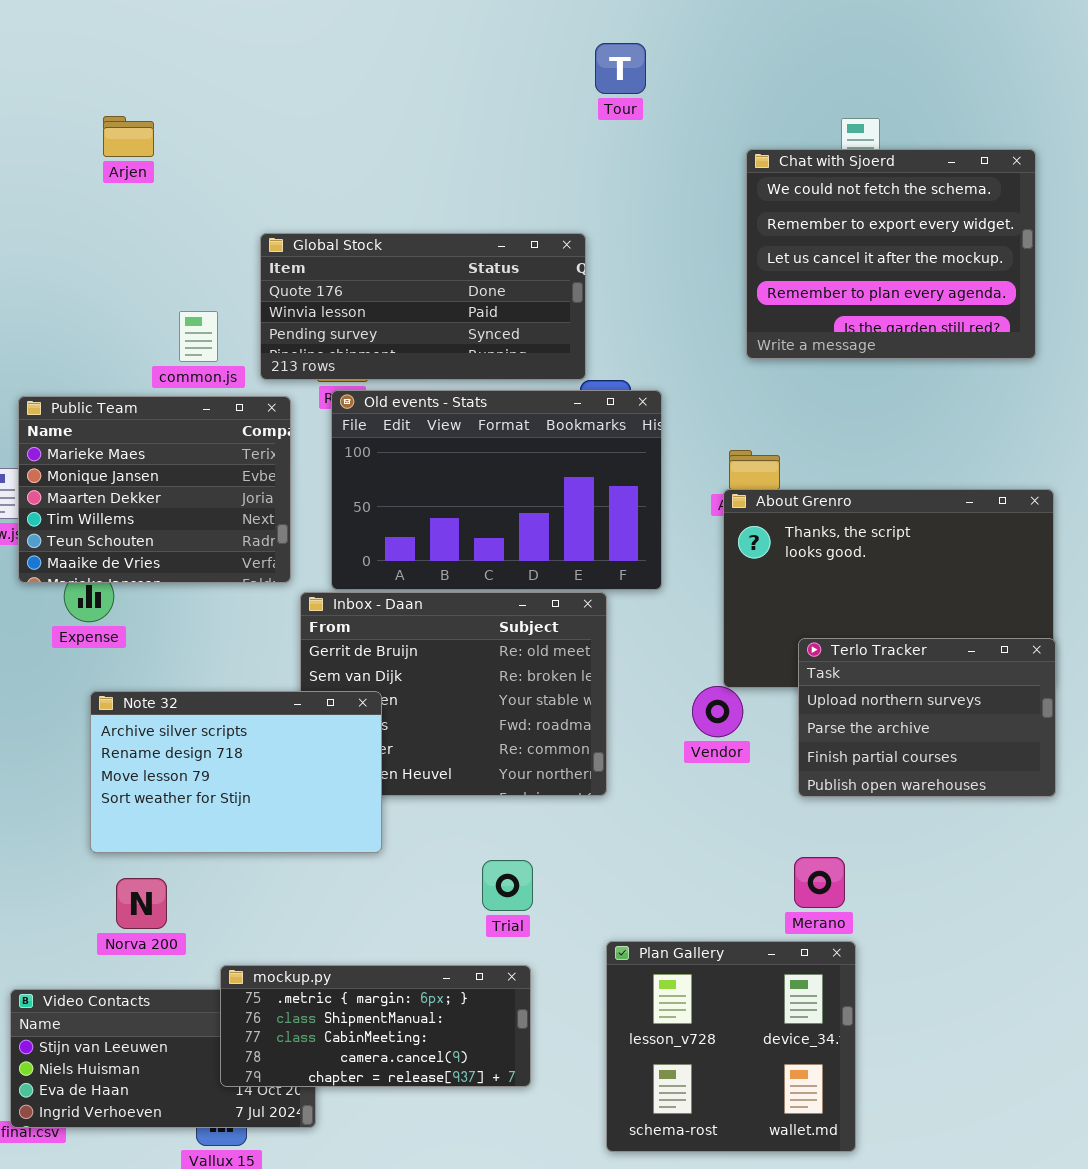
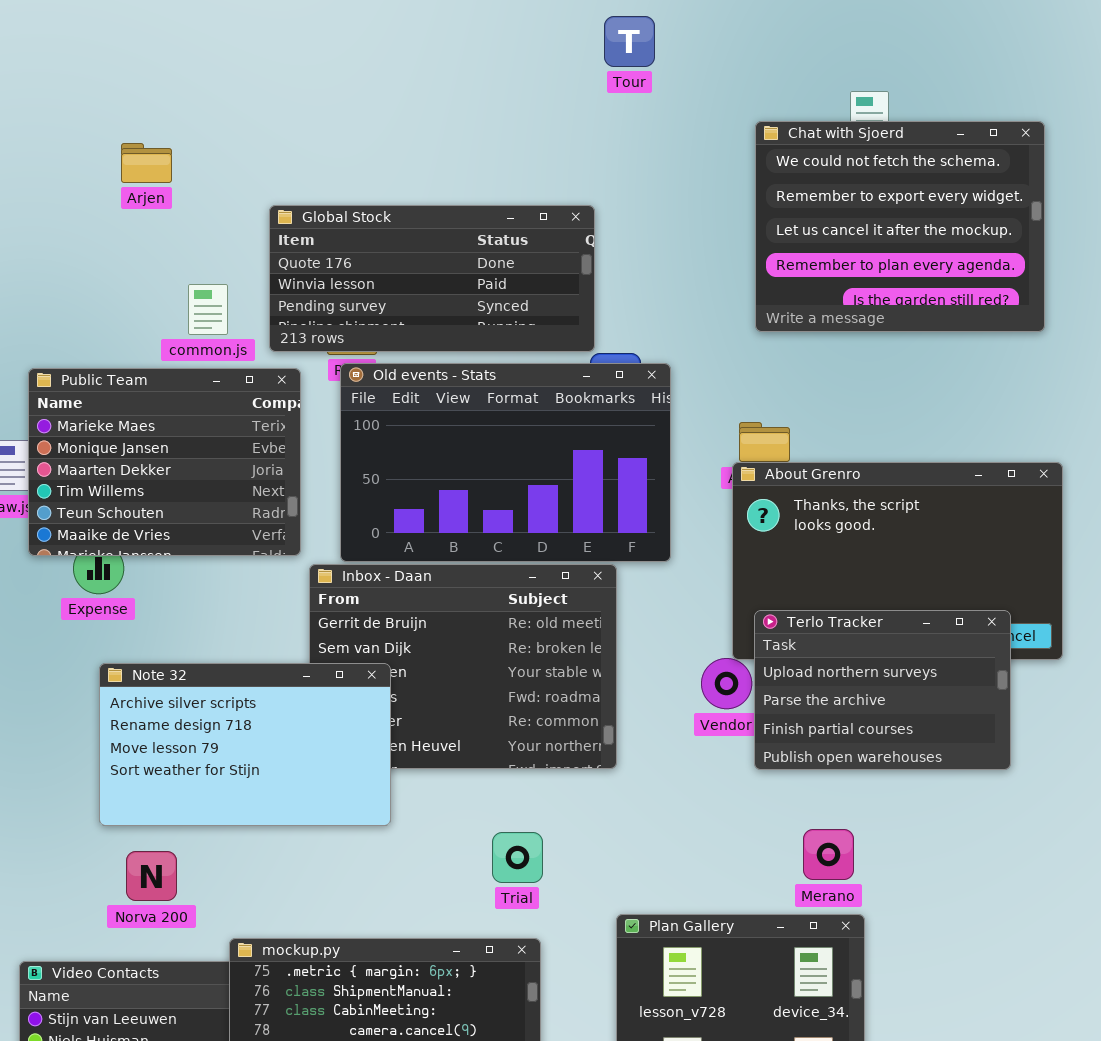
Arjen: [103,116,154,157] -> [121,143,172,183], moved
Terlo Tracker: [798,638,1056,797] -> [754,610,1011,770], moved

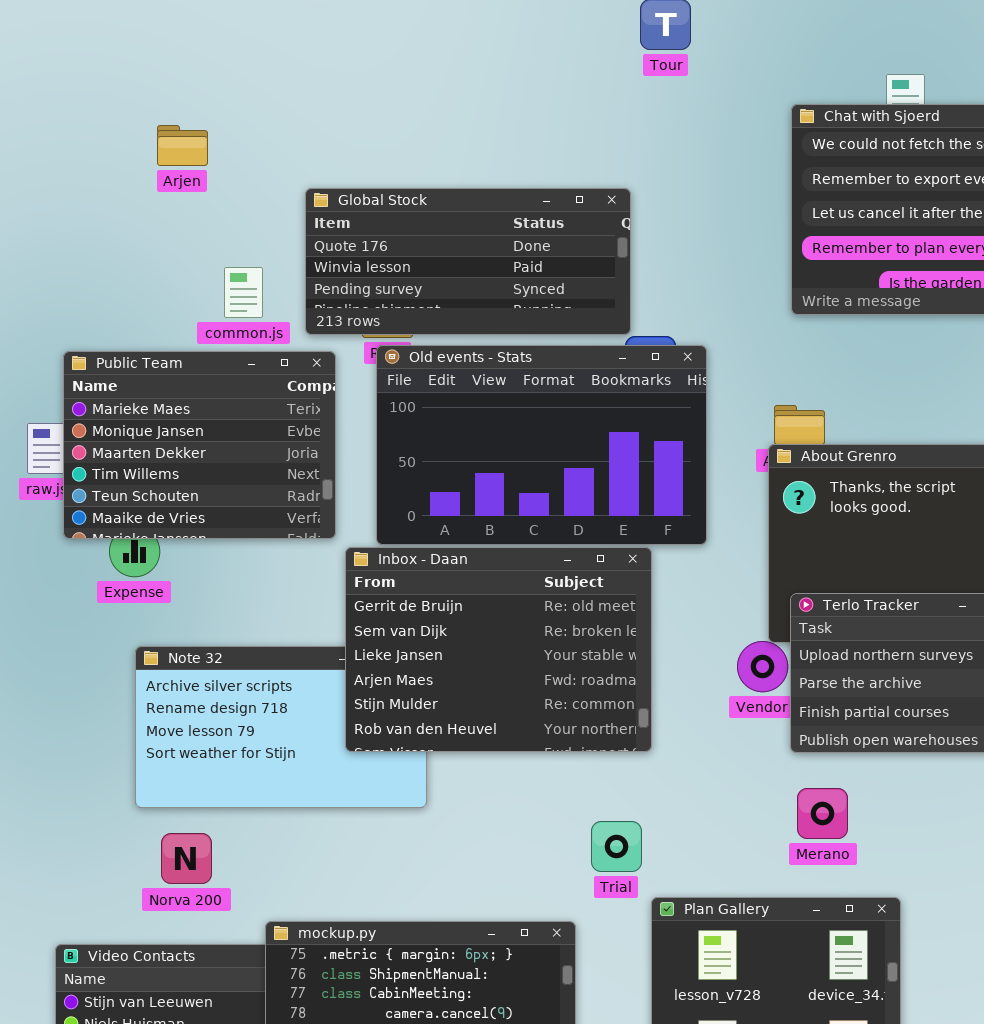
Inbox - Daan: [309,564,617,769] -> [345,547,652,752], raised
Merano: [803,829,854,880] -> [797,788,848,839], moved
Trial: [492,832,543,883] -> [591,821,642,872], moved

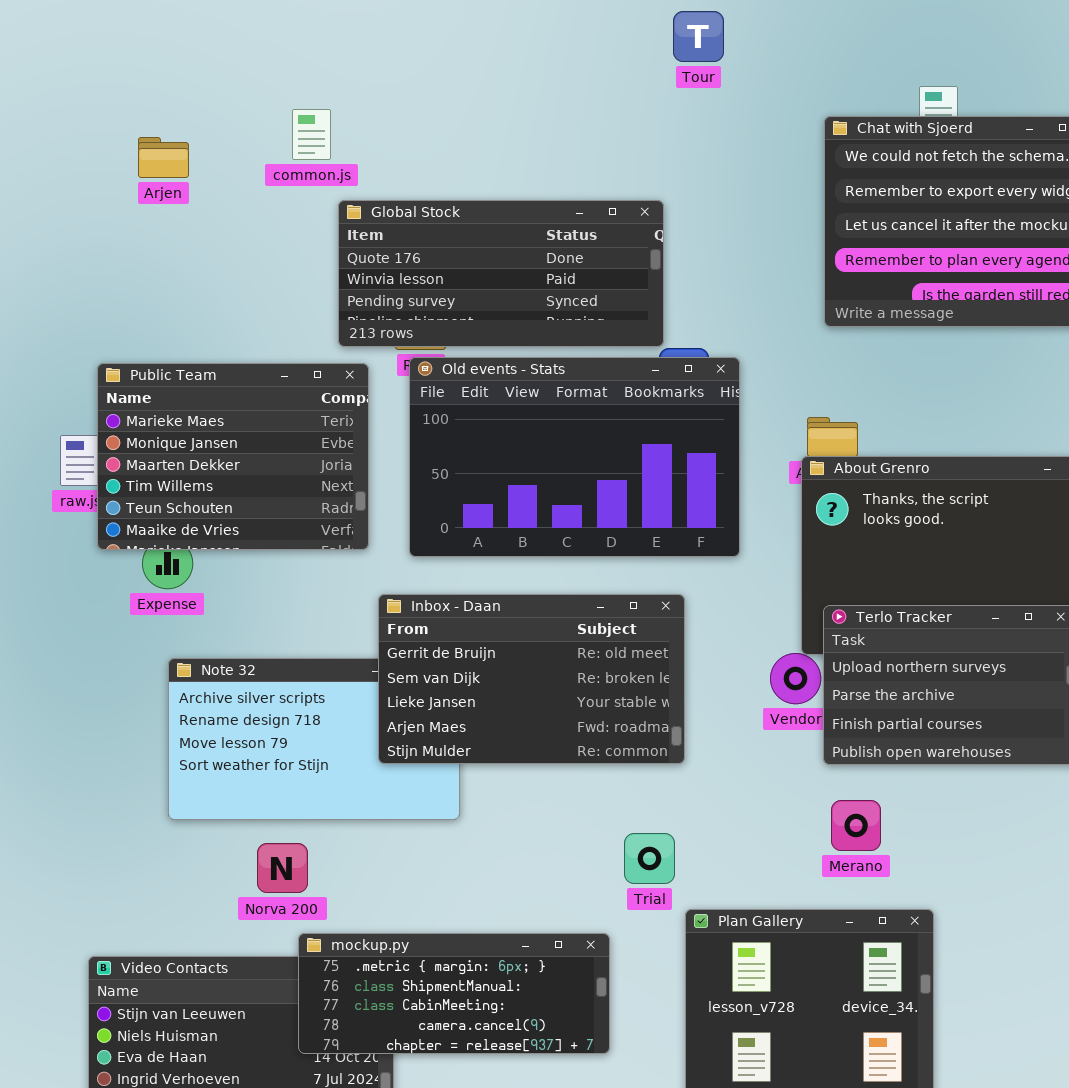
Arjen: [157,125,208,166] -> [138,137,189,178], moved
common.js: [224,267,263,318] -> [292,109,331,160], moved
Inbox - Daan: [345,547,652,752] -> [378,594,685,764], resized
Norva 200: [161,833,212,884] -> [257,843,308,893], moved

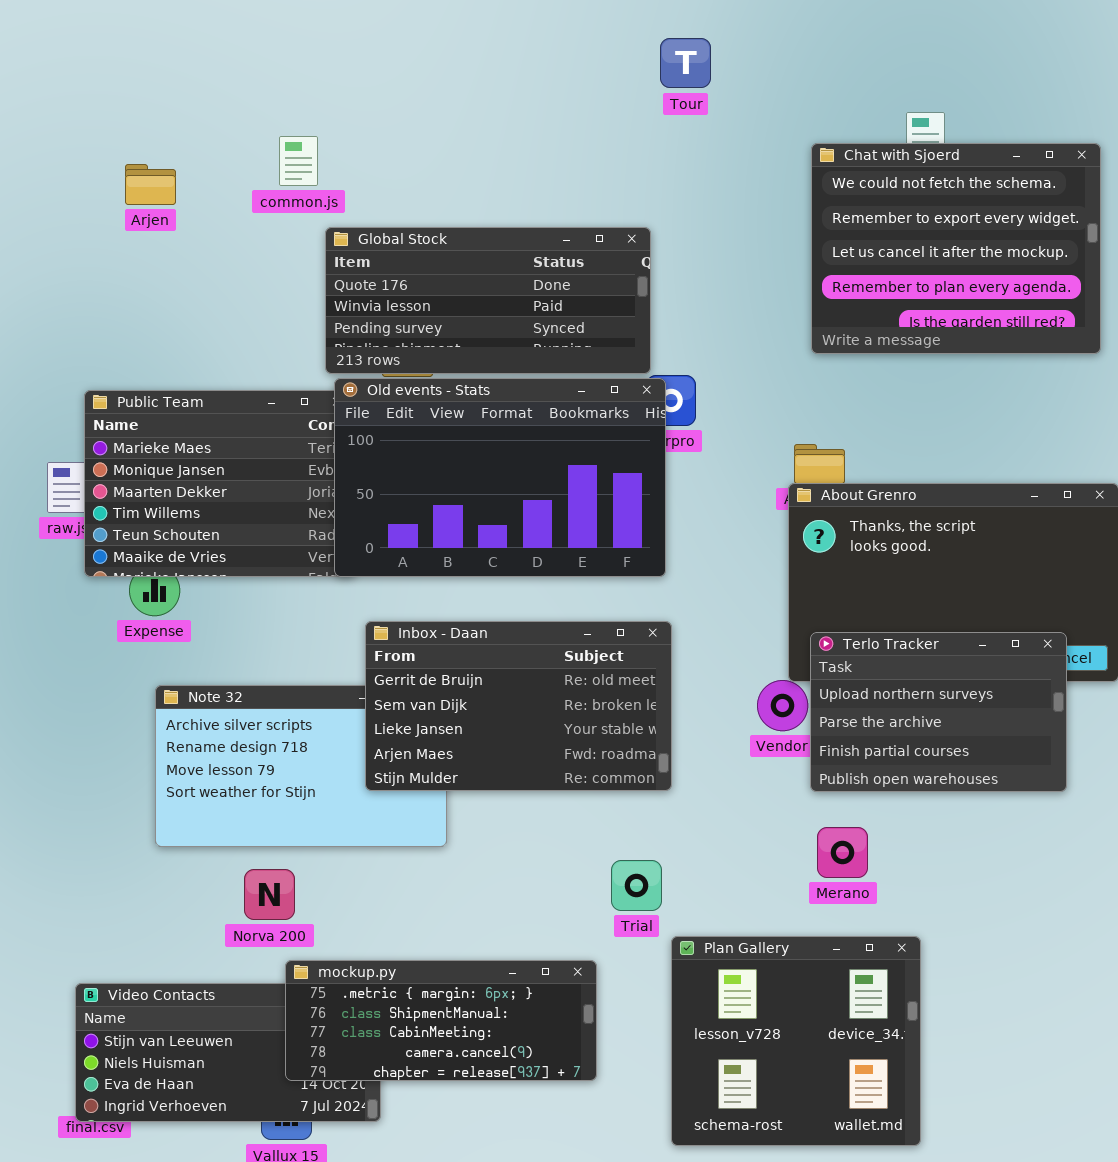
Old events - Stats: [409,357,740,557] -> [334,378,666,577], moved

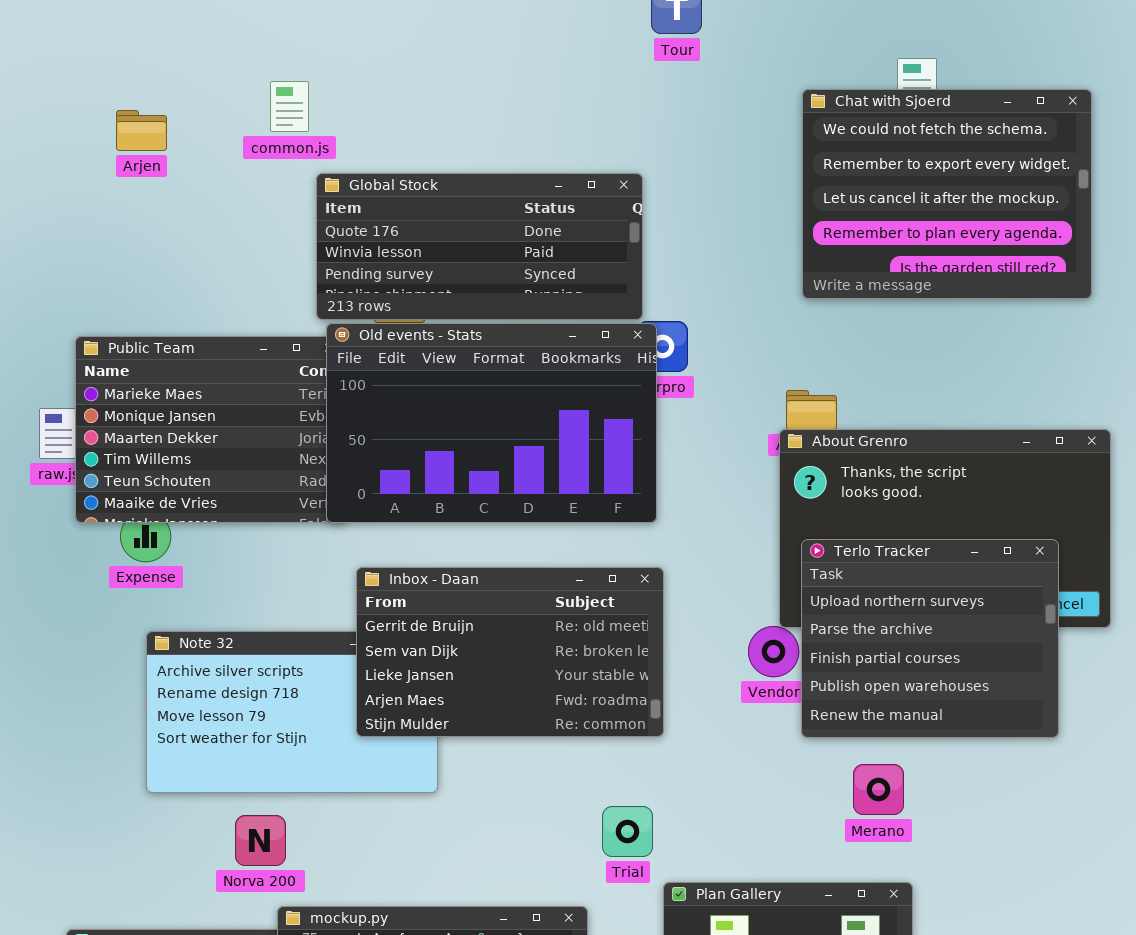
Terlo Tracker: [810,632,1067,792] -> [801,539,1059,738], resized
Merano: [817,827,868,878] -> [853,764,904,815], moved

